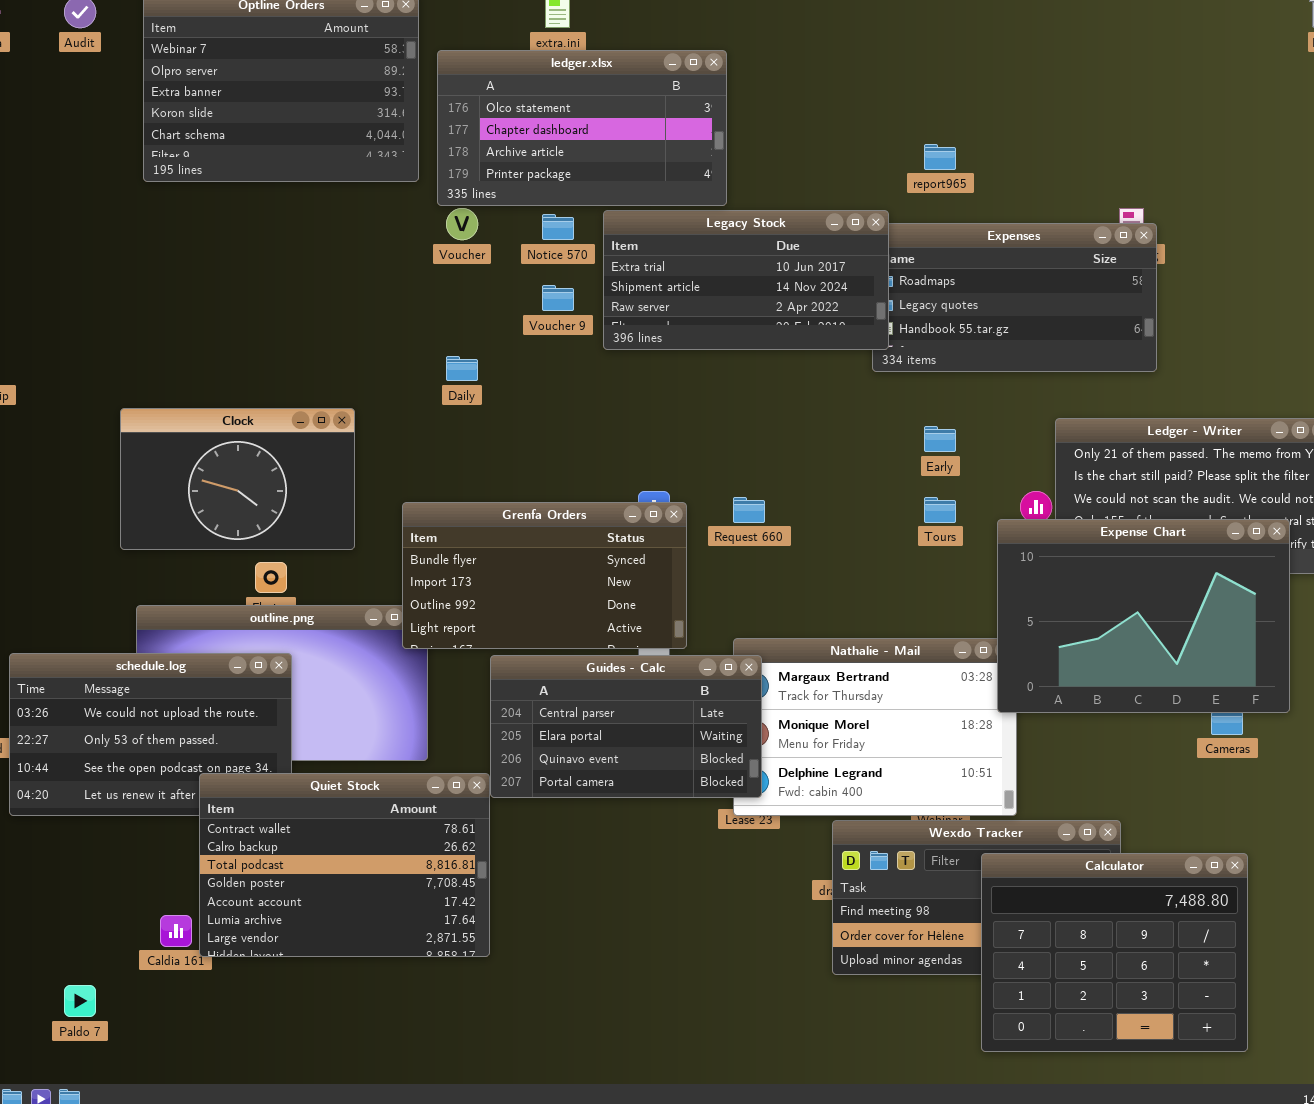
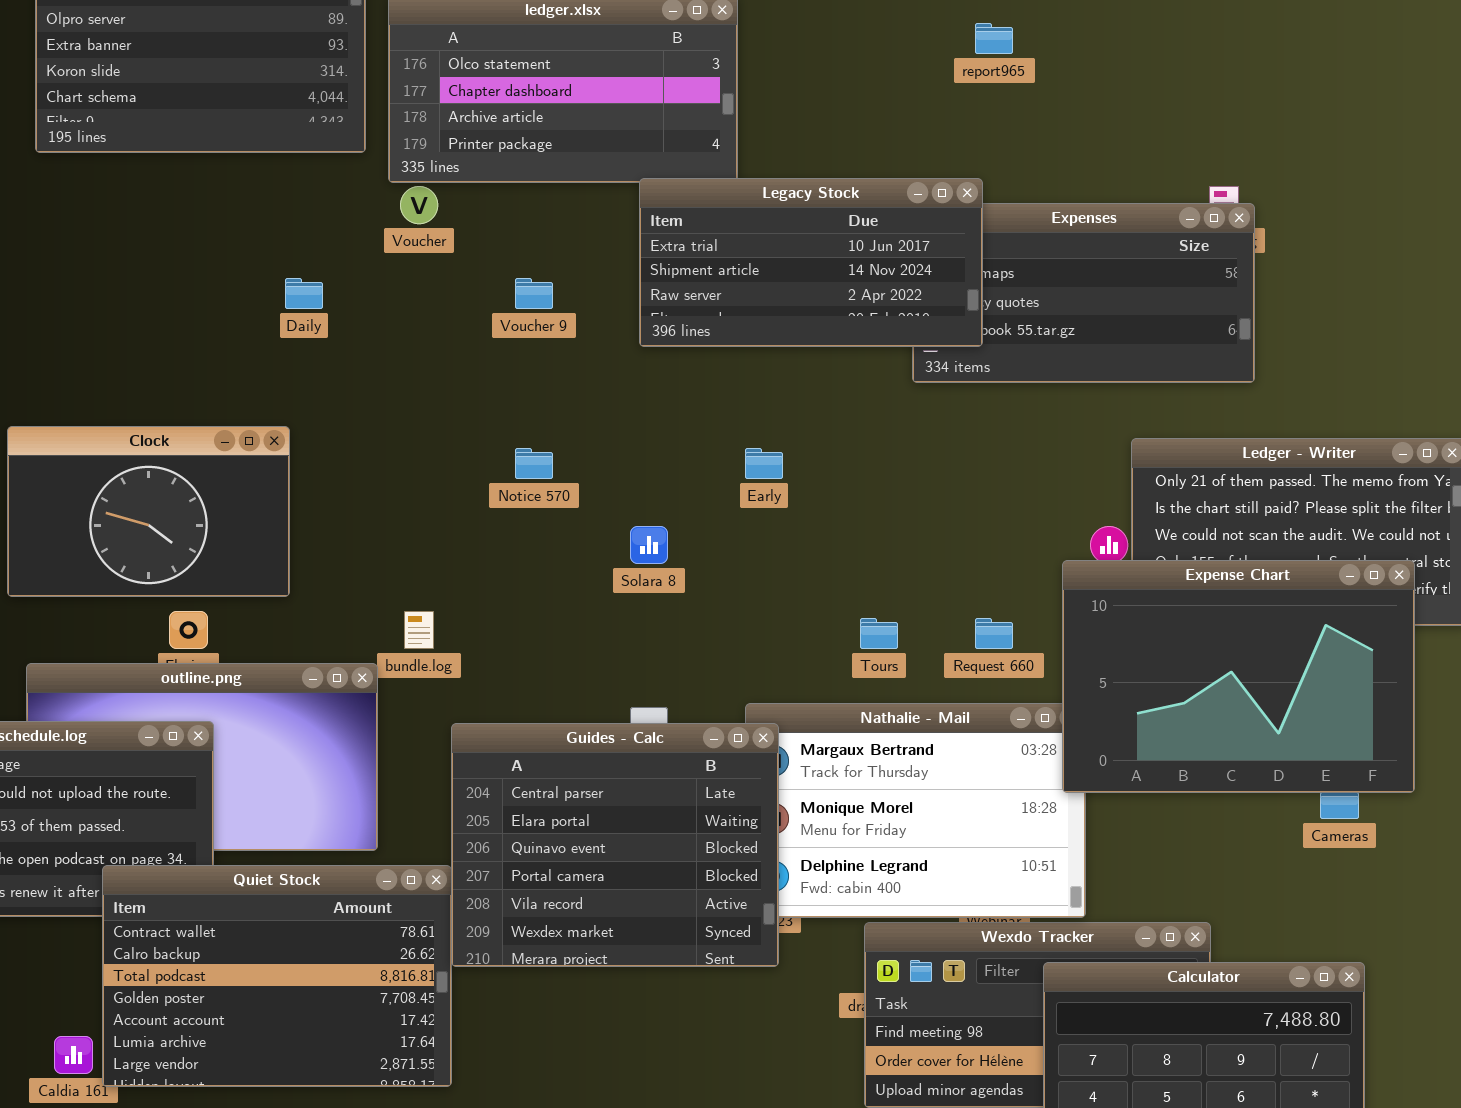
report965: [924,144,956,170] -> [975,23,1013,54], moved
Legacy Stock: [603,210,889,350] -> [639,178,983,347], moved
Notice 570: [542,214,574,240] -> [515,448,553,479], moved
Daily: [446,356,478,381] -> [285,278,323,309], moved
Early: [924,426,956,452] -> [745,448,783,479], moved
Request 660: [733,497,765,523] -> [975,618,1013,649], moved
Tours: [924,497,956,523] -> [860,618,898,649], moved
Grenfa Orders: [402,502,687,649] -> none, closed
Guides - Calc: [490,655,762,798] -> [451,723,779,967], resized

